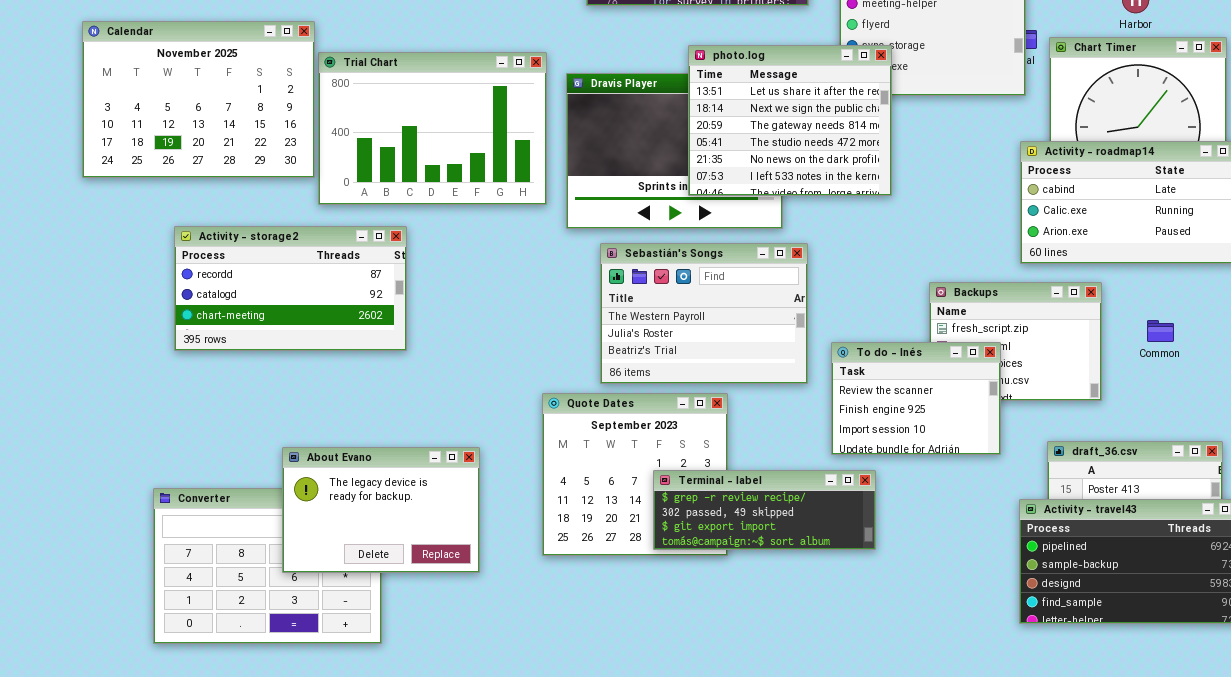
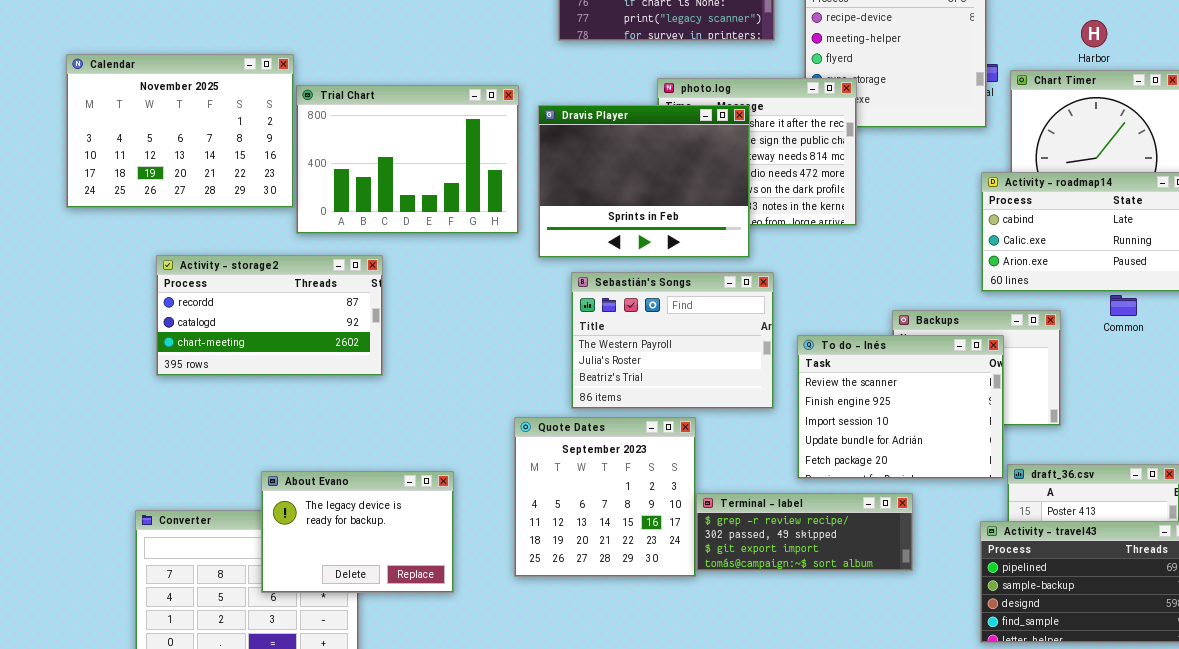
Dravis Player: [566,73,783,229] -> [538,105,750,258], raised
Common: [1147,320,1174,342] -> [1110,295,1137,316], moved
To do - Inés: [831,342,1001,455] -> [797,335,1004,479], resized
Terminal - label: [653,470,876,550] -> [696,493,913,571], moved

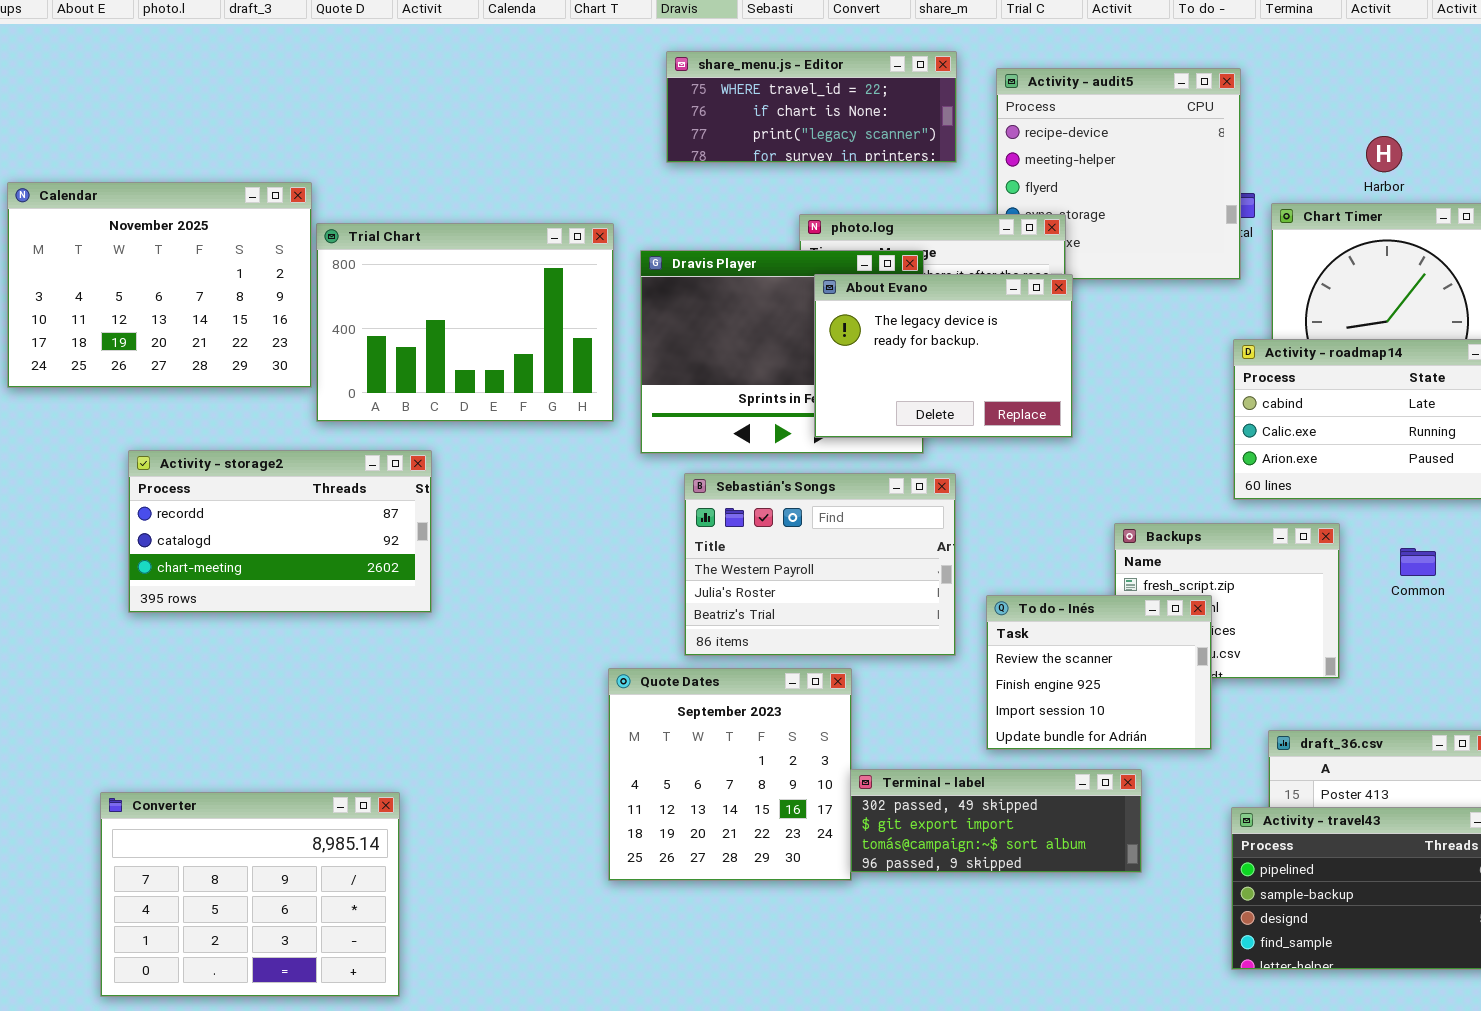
Common: [1110,295,1137,316] -> [1400,548,1436,576], moved
To do - Inés: [797,335,1004,479] -> [986,595,1212,750], resized
About Evano: [261,471,454,593] -> [814,274,1073,438], moved
Terminal - label: [696,493,913,571] -> [850,769,1142,873], scrolled down 1 row

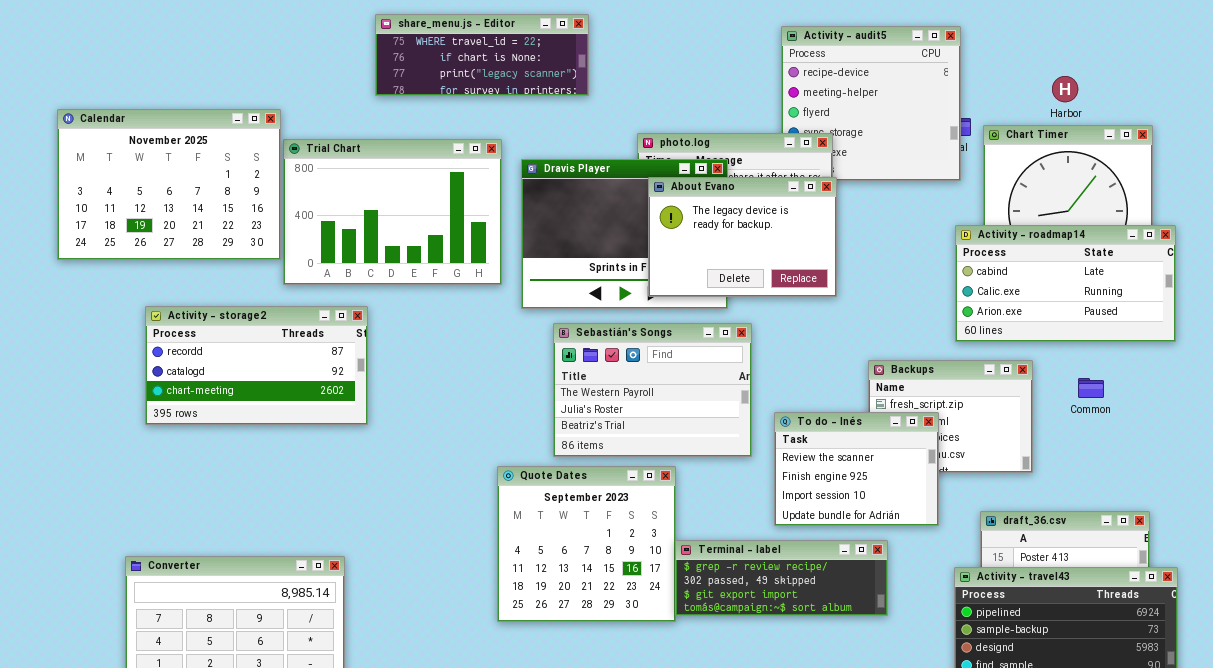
share_menu.js - Editor: [666,51,957,163] -> [375,14,589,96], moved
Terminal - label: [850,769,1142,873] -> [675,540,888,616], scrolled up 1 row

